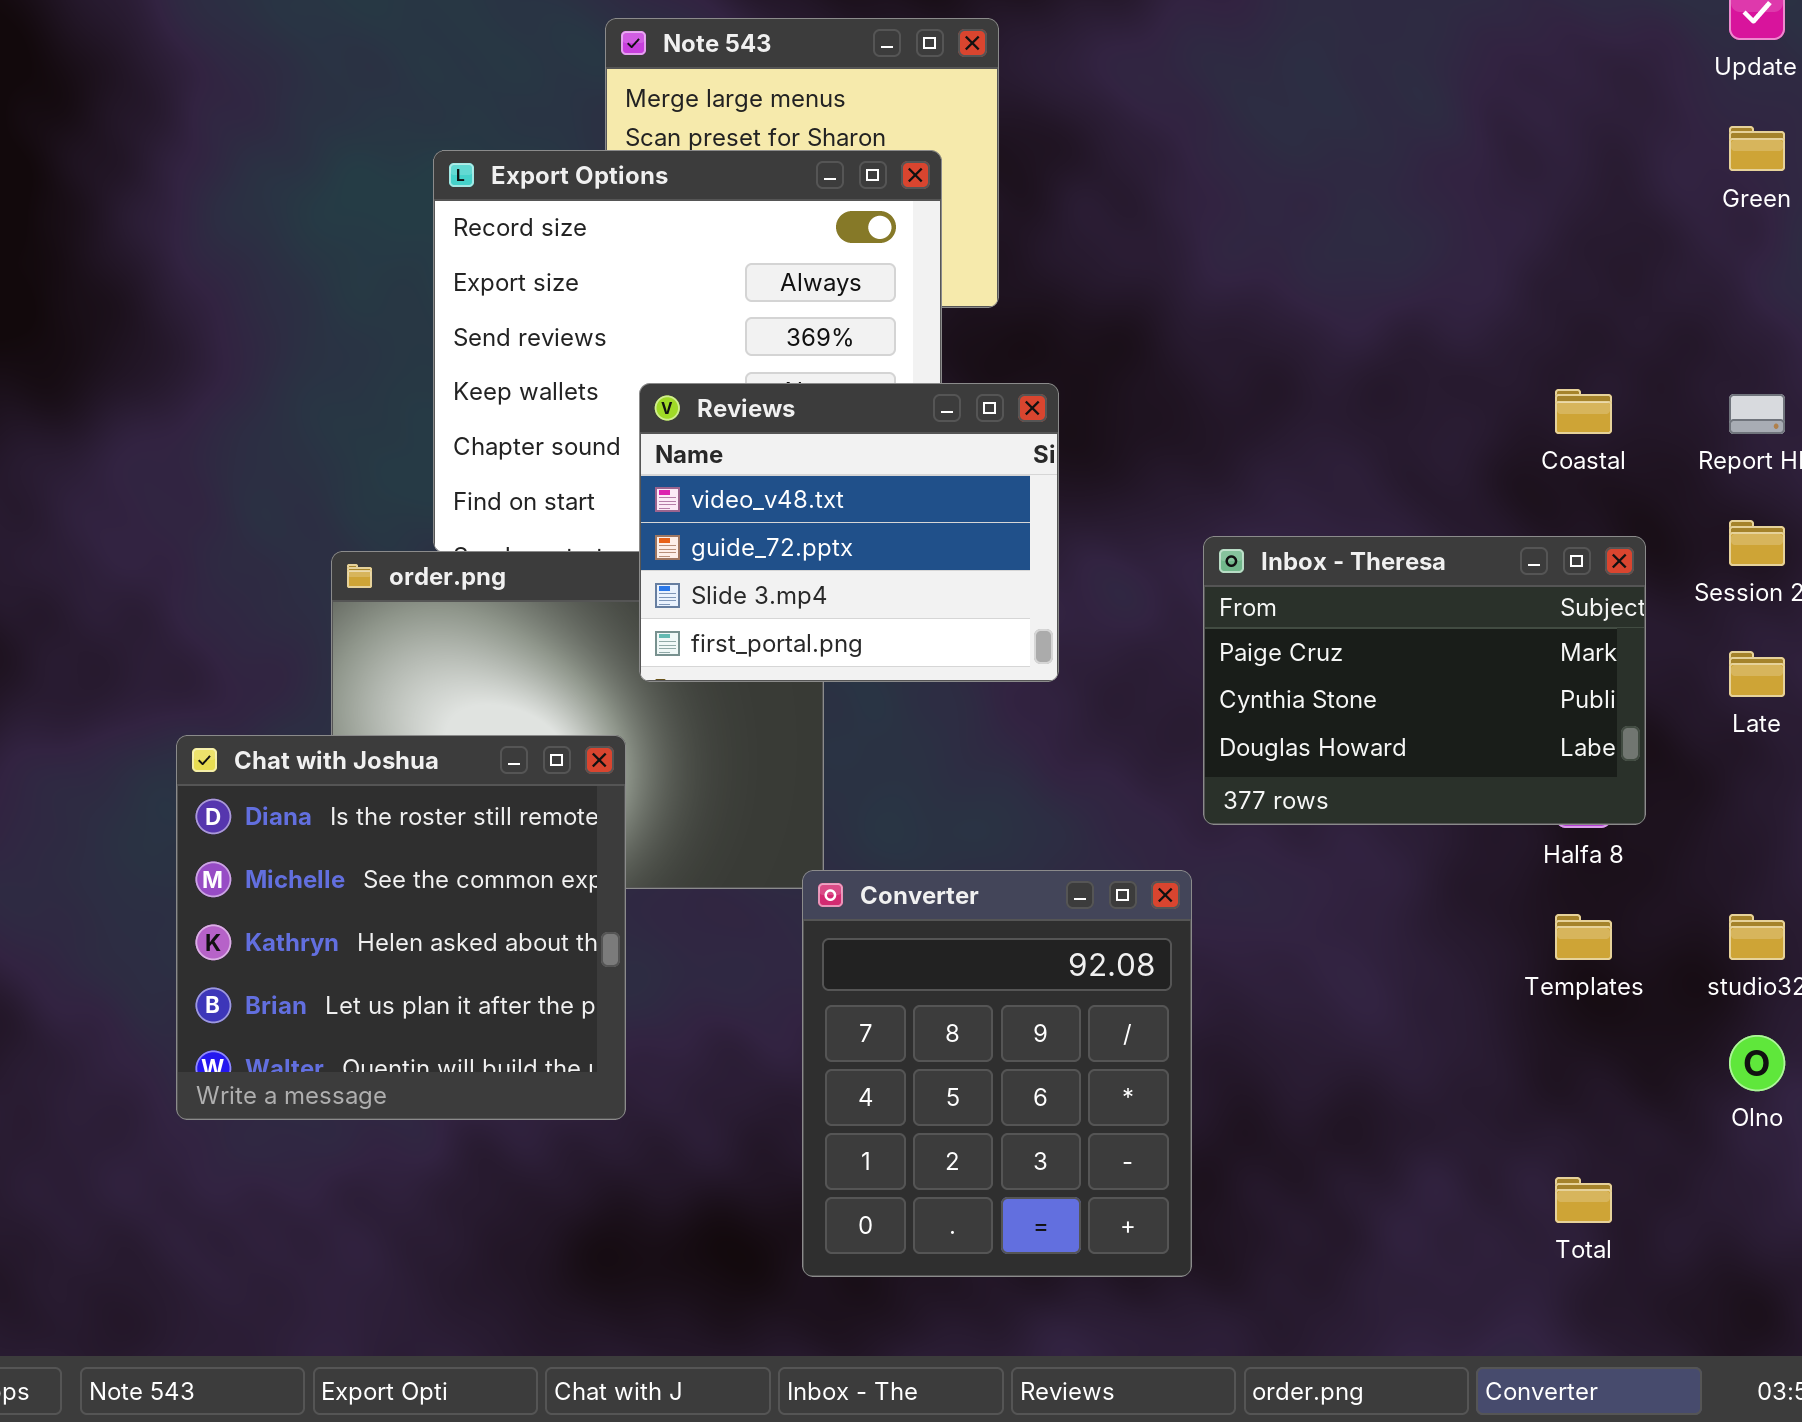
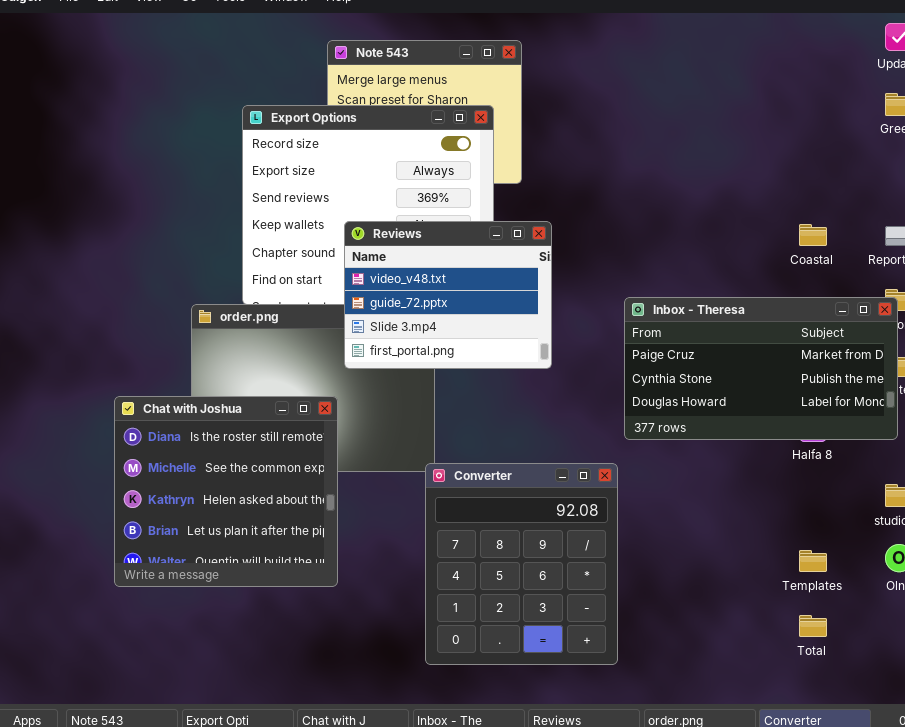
Inbox - Theresa: [1203,536,1646,825] -> [624,297,898,440], resized
Templates: [1555,914,1612,960] -> [799,550,827,572], moved

